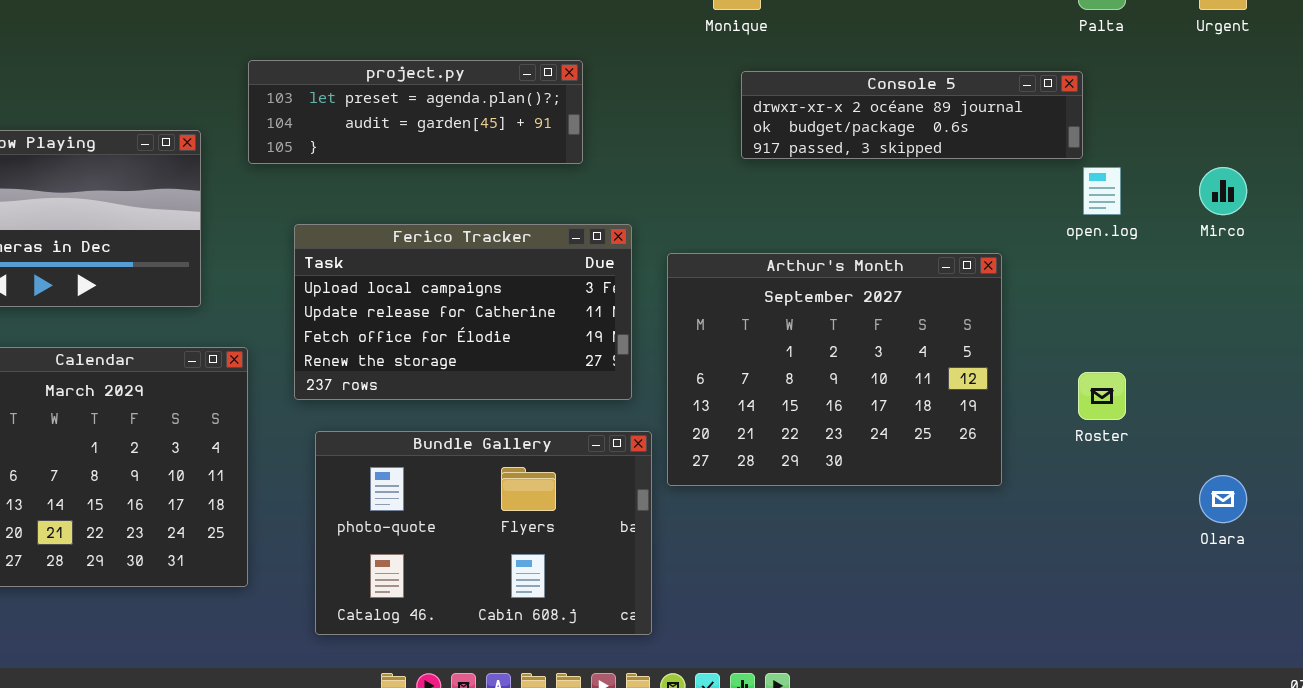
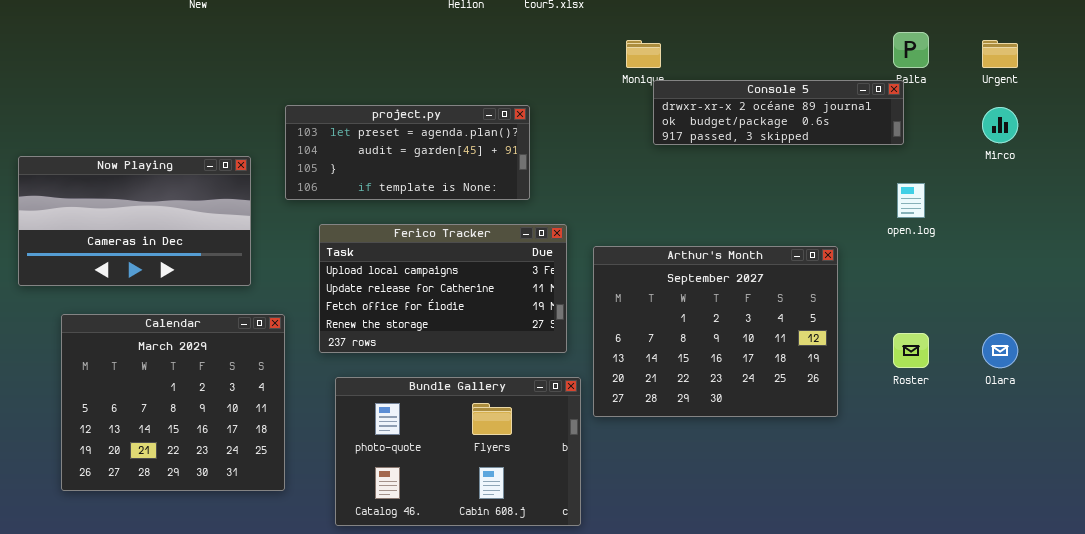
project.py: [248,60,583,164] -> [285,105,530,200], resized
Console 5: [741,71,1083,159] -> [653,80,904,145], moved
Mirco: [1199,167,1247,215] -> [982,107,1018,143], moved
Olara: [1199,475,1247,523] -> [982,333,1018,368], moved

